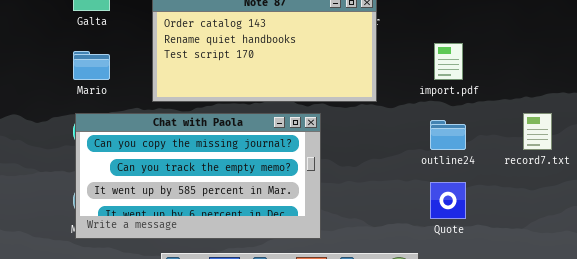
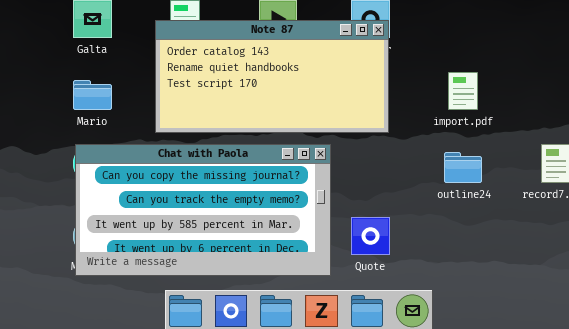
Quote: [430,182,466,219] -> [351,217,390,255], moved

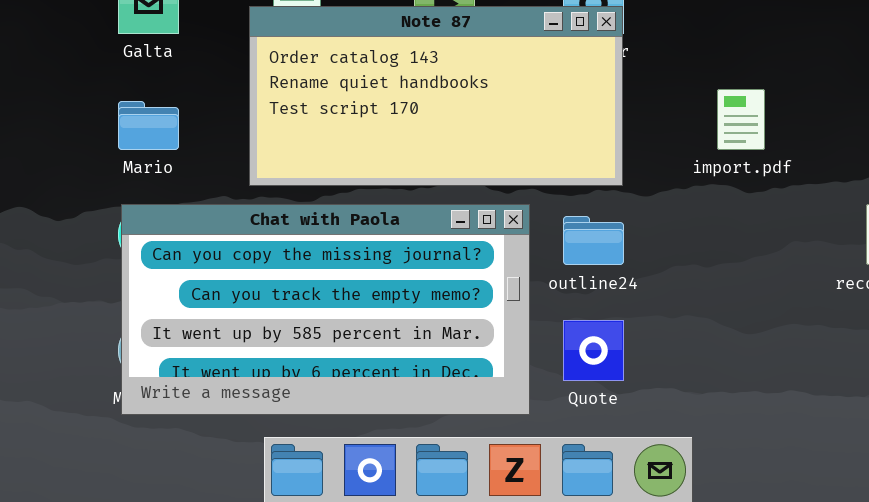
outline24: [444,152,482,183] -> [563,216,624,265], moved

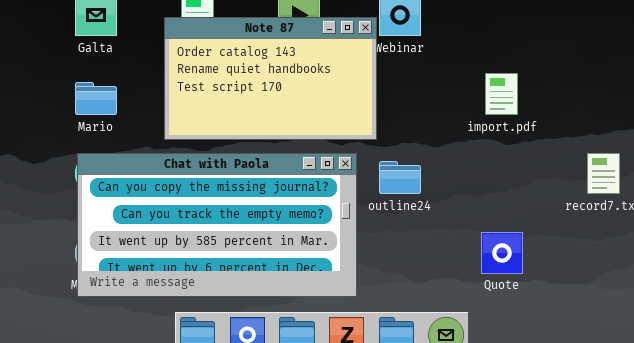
Note 87: [249,6,623,186] -> [164,17,377,140], resized
Quote: [563,320,624,381] -> [481,232,523,274], moved

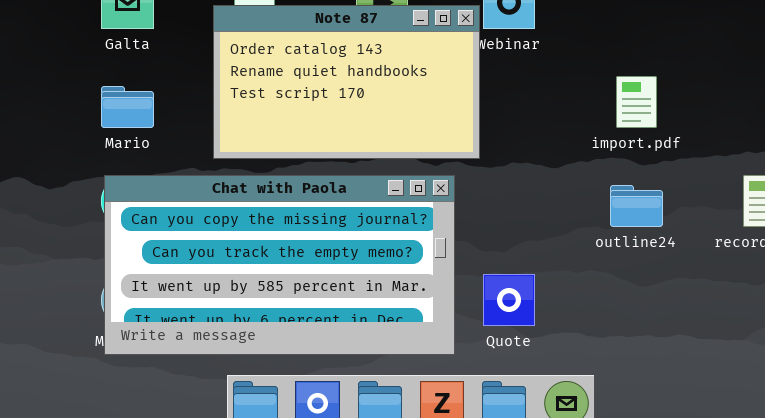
outline24: [379,161,421,194] -> [610,185,663,227], moved
Quote: [481,232,523,274] -> [483,274,535,326], moved

